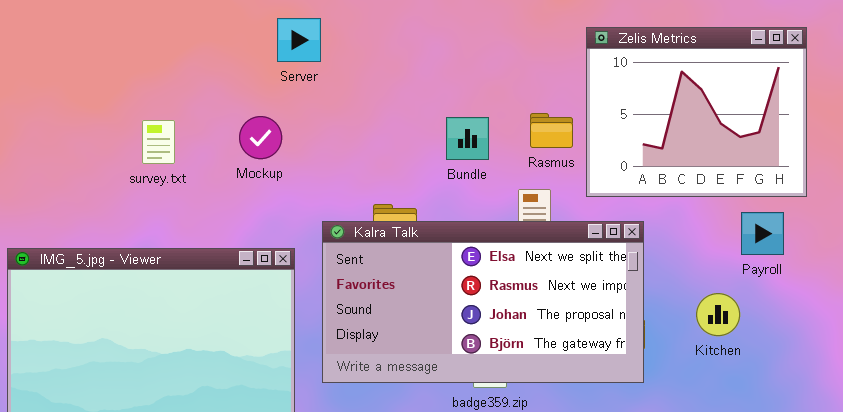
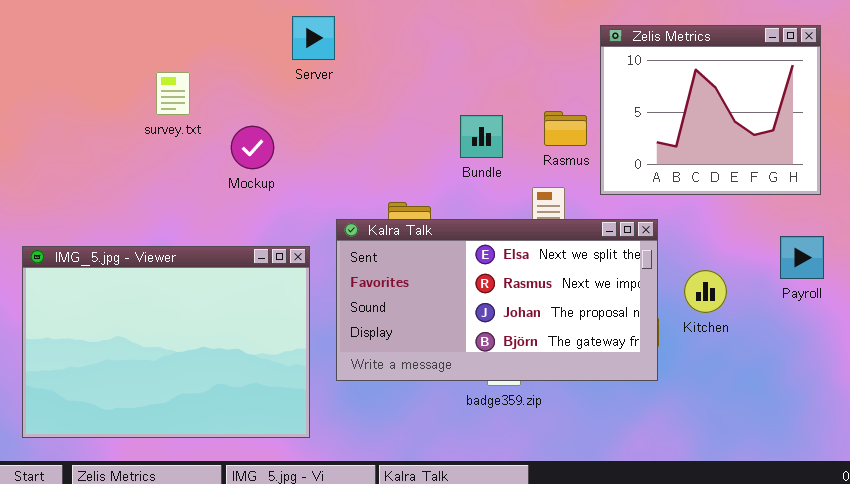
Mockup: [239,116,282,159] -> [231,126,274,169], moved
survey.txt: [142,120,175,164] -> [156,72,190,115], moved
Payroll: [741,212,784,255] -> [780,236,824,279], moved
Kitchen: [696,293,740,336] -> [684,270,727,313], moved

